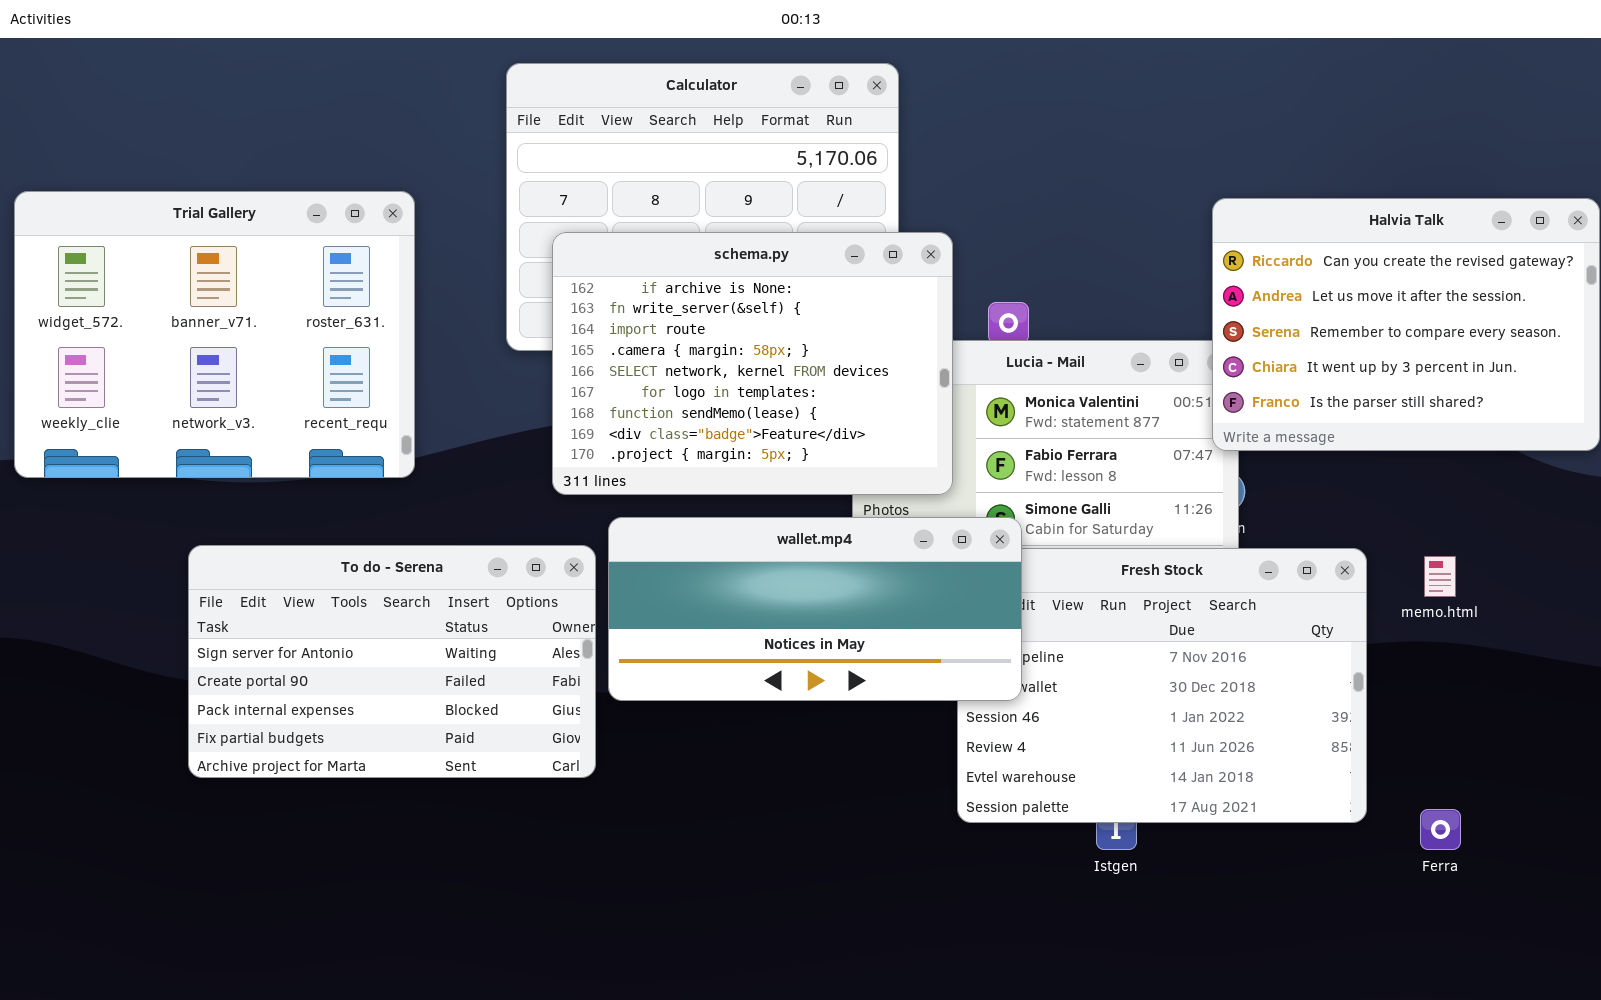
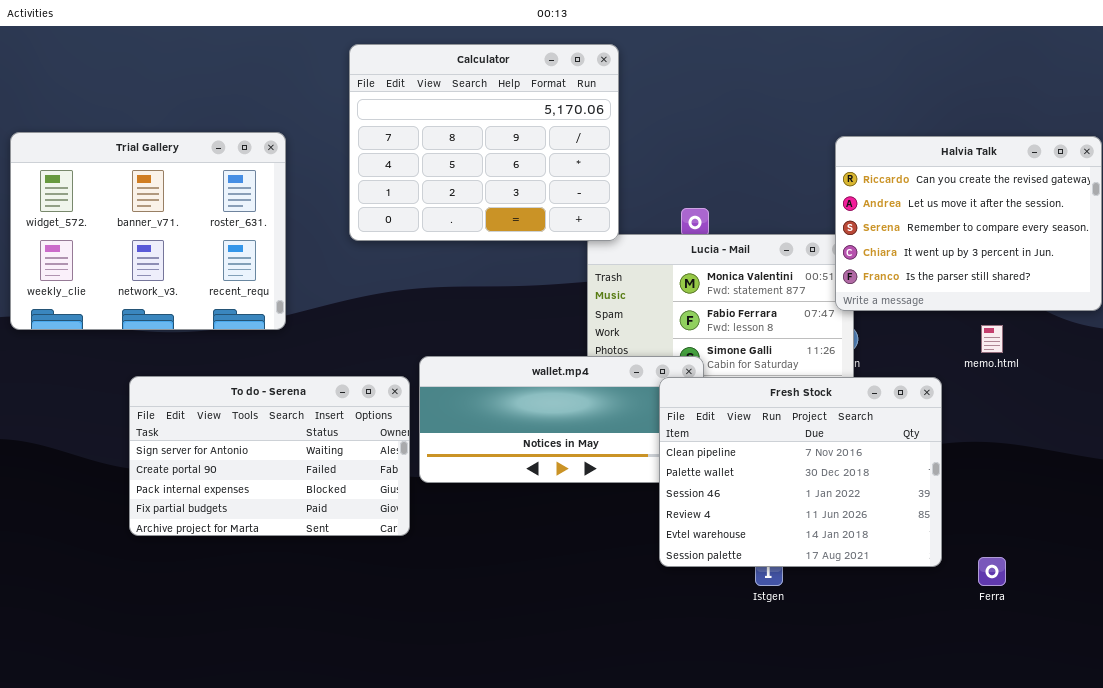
schema.py: [552,232,953,495] -> none, closed
Fresh Stock: [957,548,1367,823] -> [659,377,942,567], raised
memo.html: [1424,556,1456,597] -> [981,325,1003,353], moved

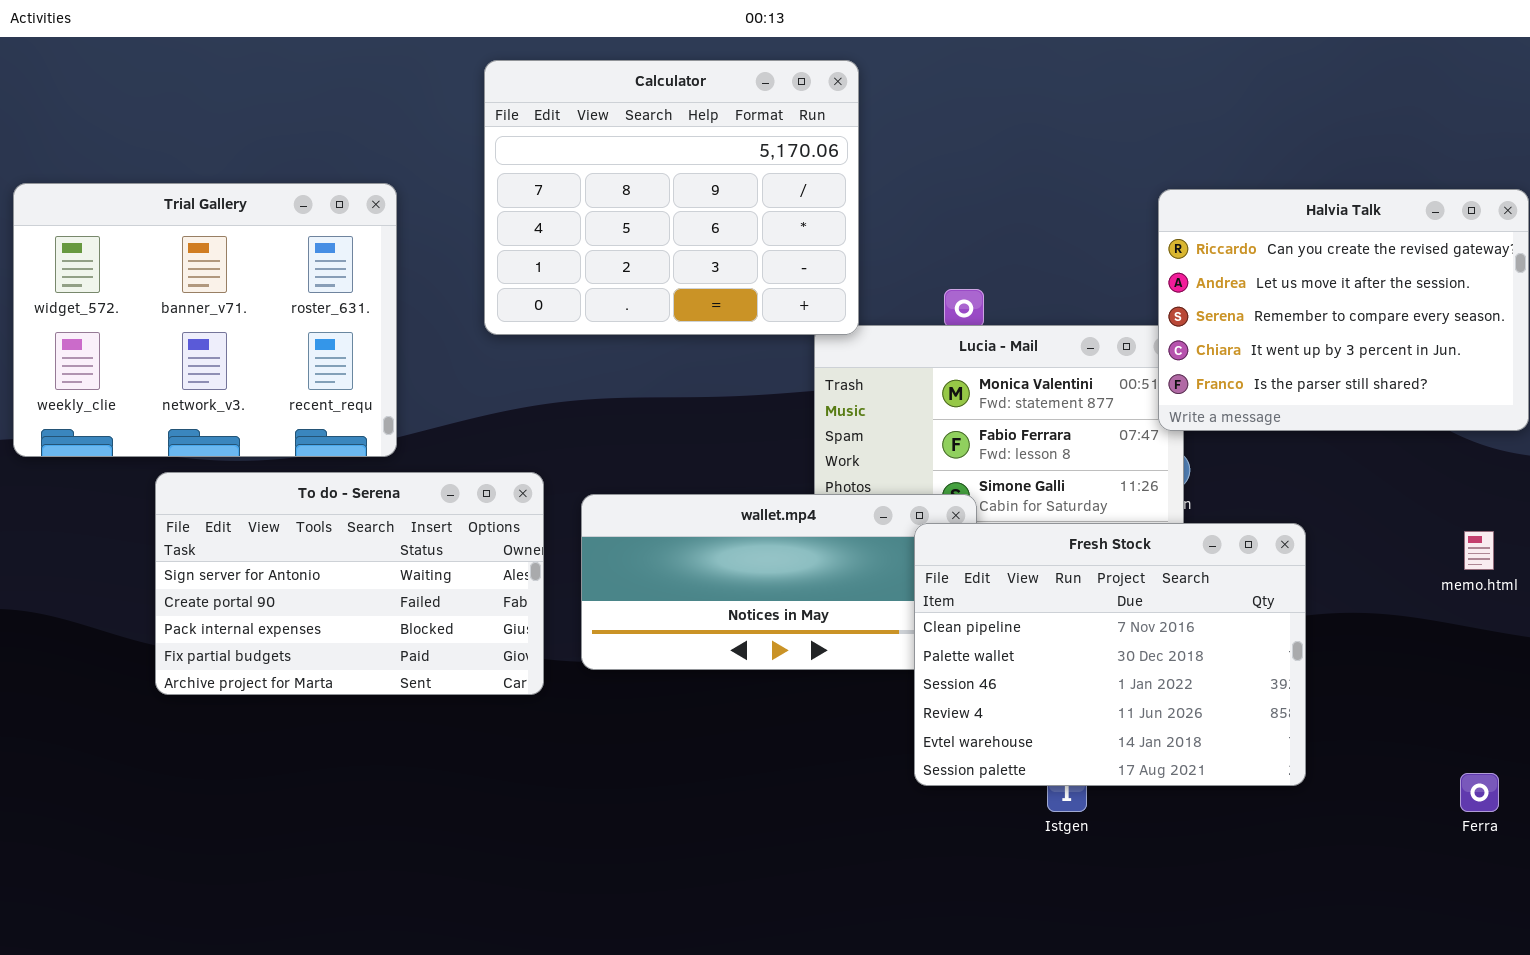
memo.html: [981,325,1003,353] -> [1464,531,1494,570], moved
To do - Serena: [129,376,410,536] -> [155,472,544,695], moved
Ferra: [978,557,1006,586] -> [1460,773,1499,812], moved

